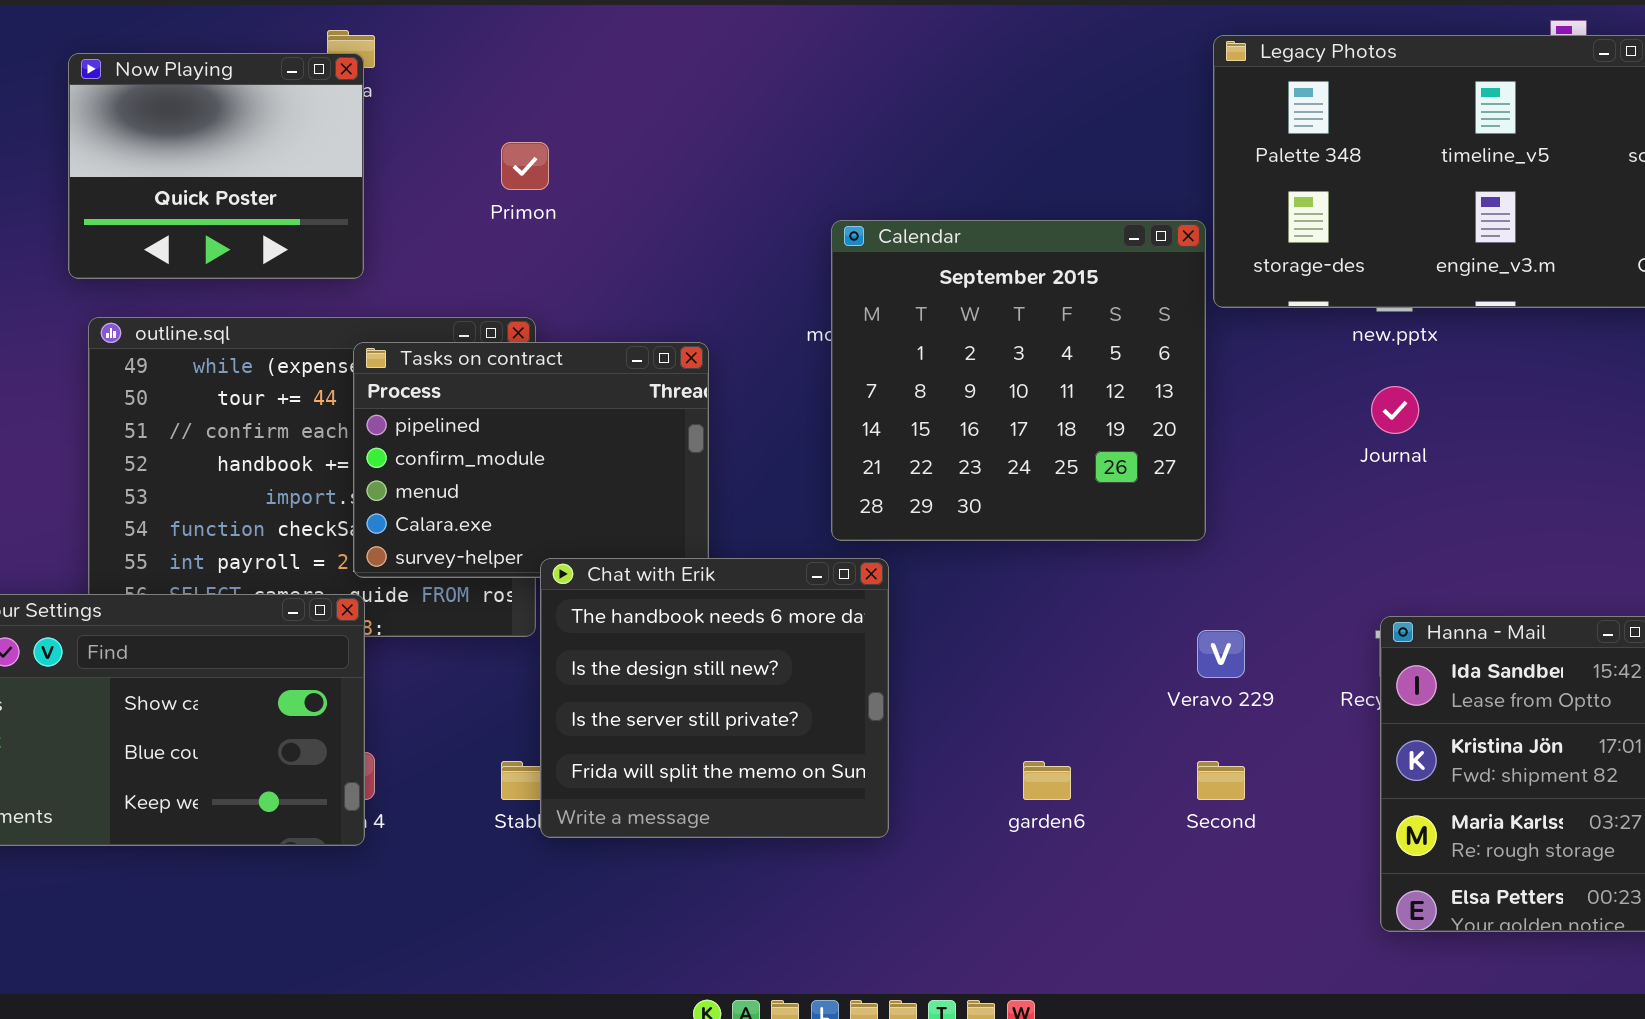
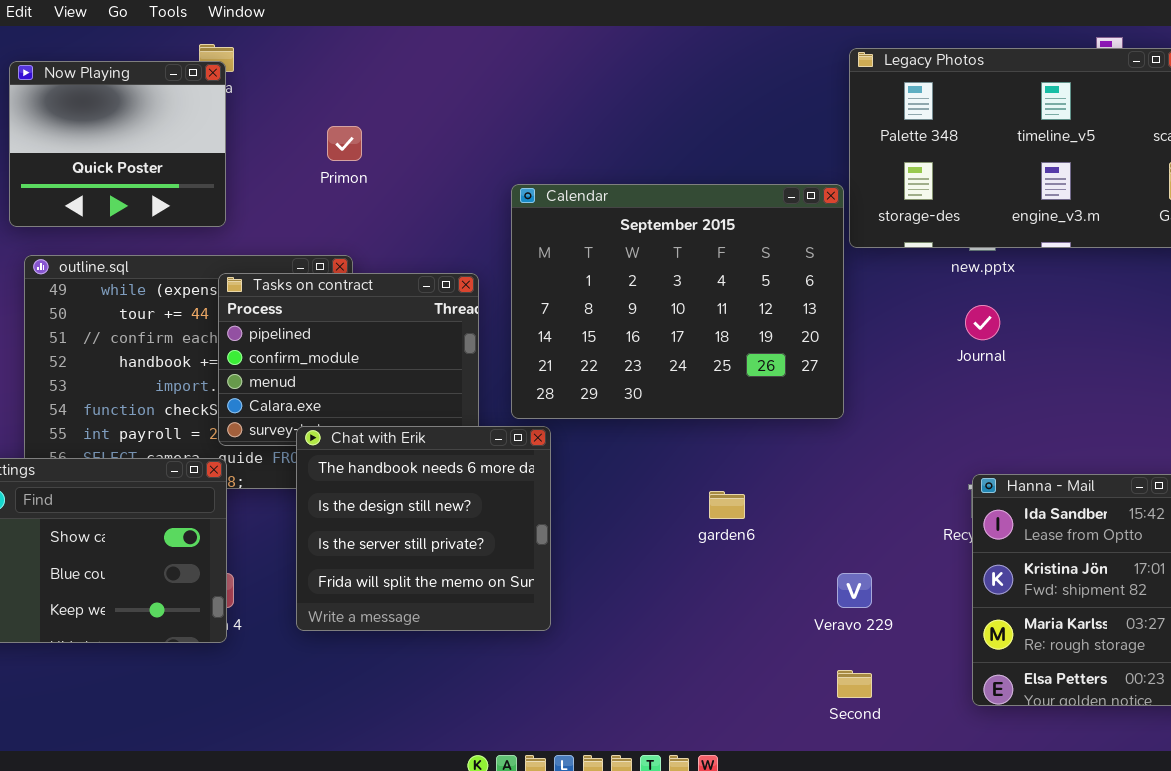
Calendar: [831,220,1206,541] -> [511,184,844,419], resized
Chat with Erik: [540,558,889,838] -> [296,426,551,631], moved
Veravo 229: [1197,630,1245,678] -> [837,573,872,608], moved
garden6: [1023,761,1071,800] -> [709,491,745,519], moved
Second: [1197,761,1245,800] -> [837,670,872,698], moved

